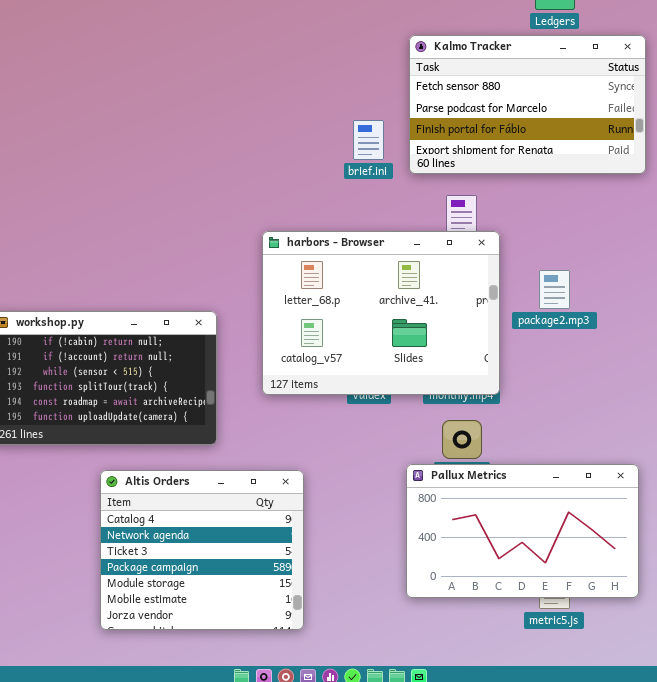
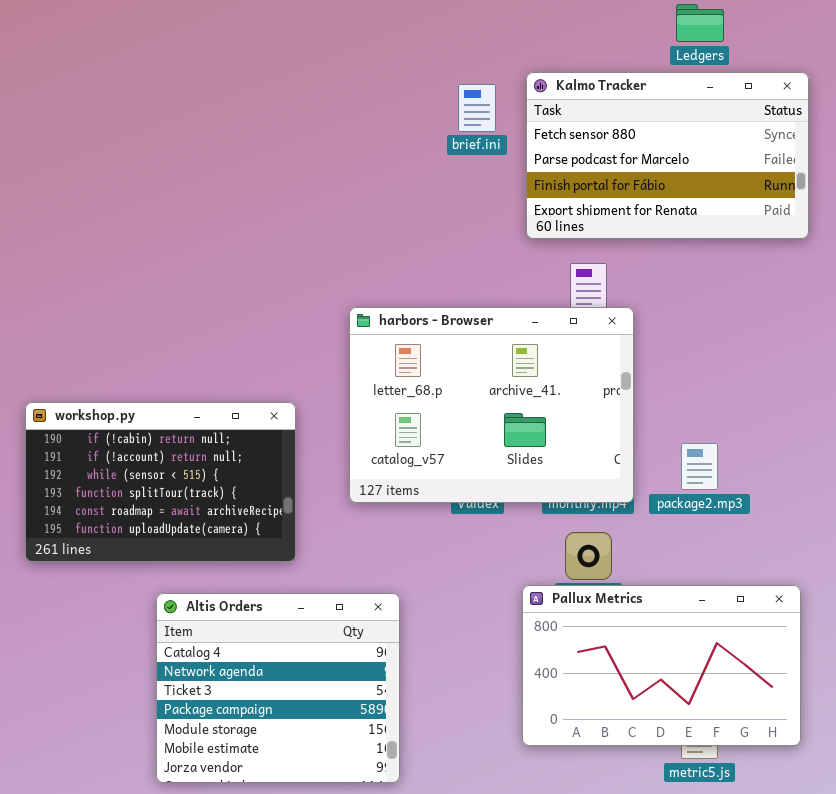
brief.ini: [353,120,384,160] -> [458,84,496,132], moved
package2.mp3: [539,270,570,309] -> [681,443,718,490], moved

